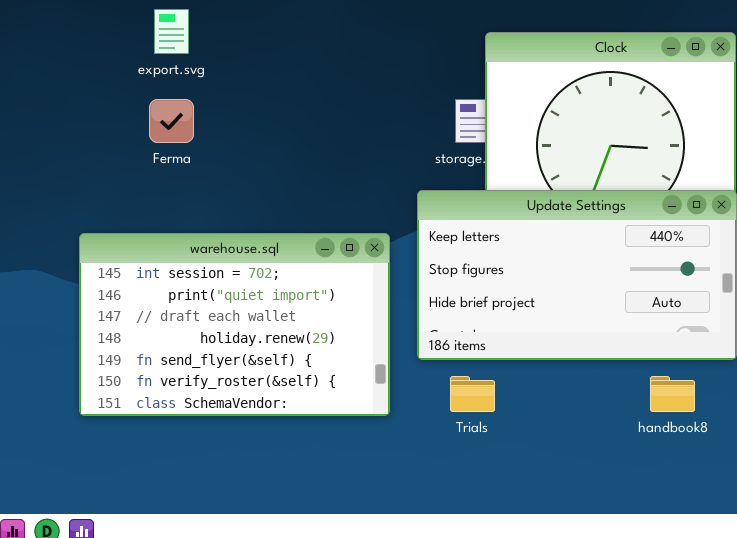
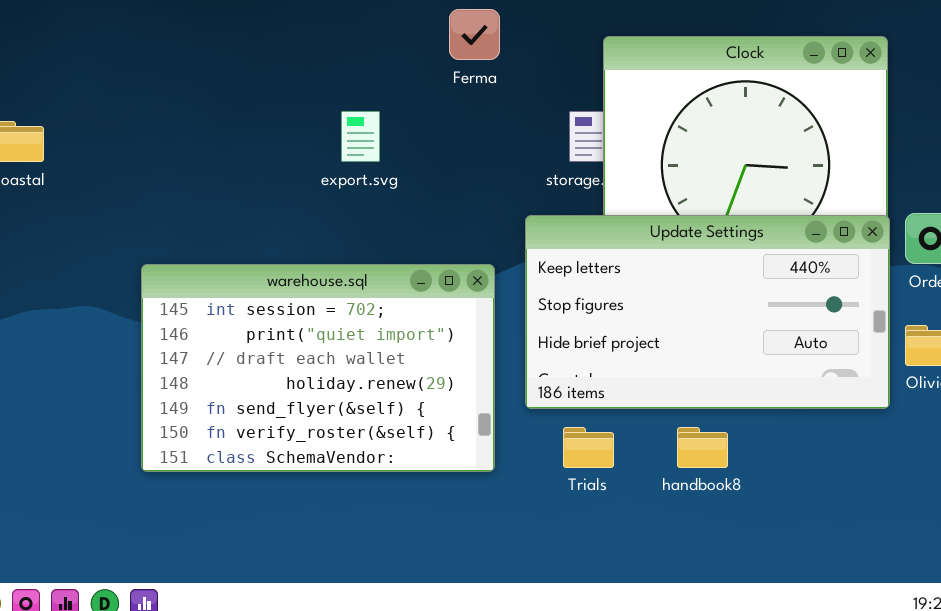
export.svg: [154,9,189,54] -> [341,111,380,162], moved
Ferma: [149,99,194,143] -> [449,9,500,60], moved
handbook8: [650,376,695,412] -> [677,427,728,468], moved

